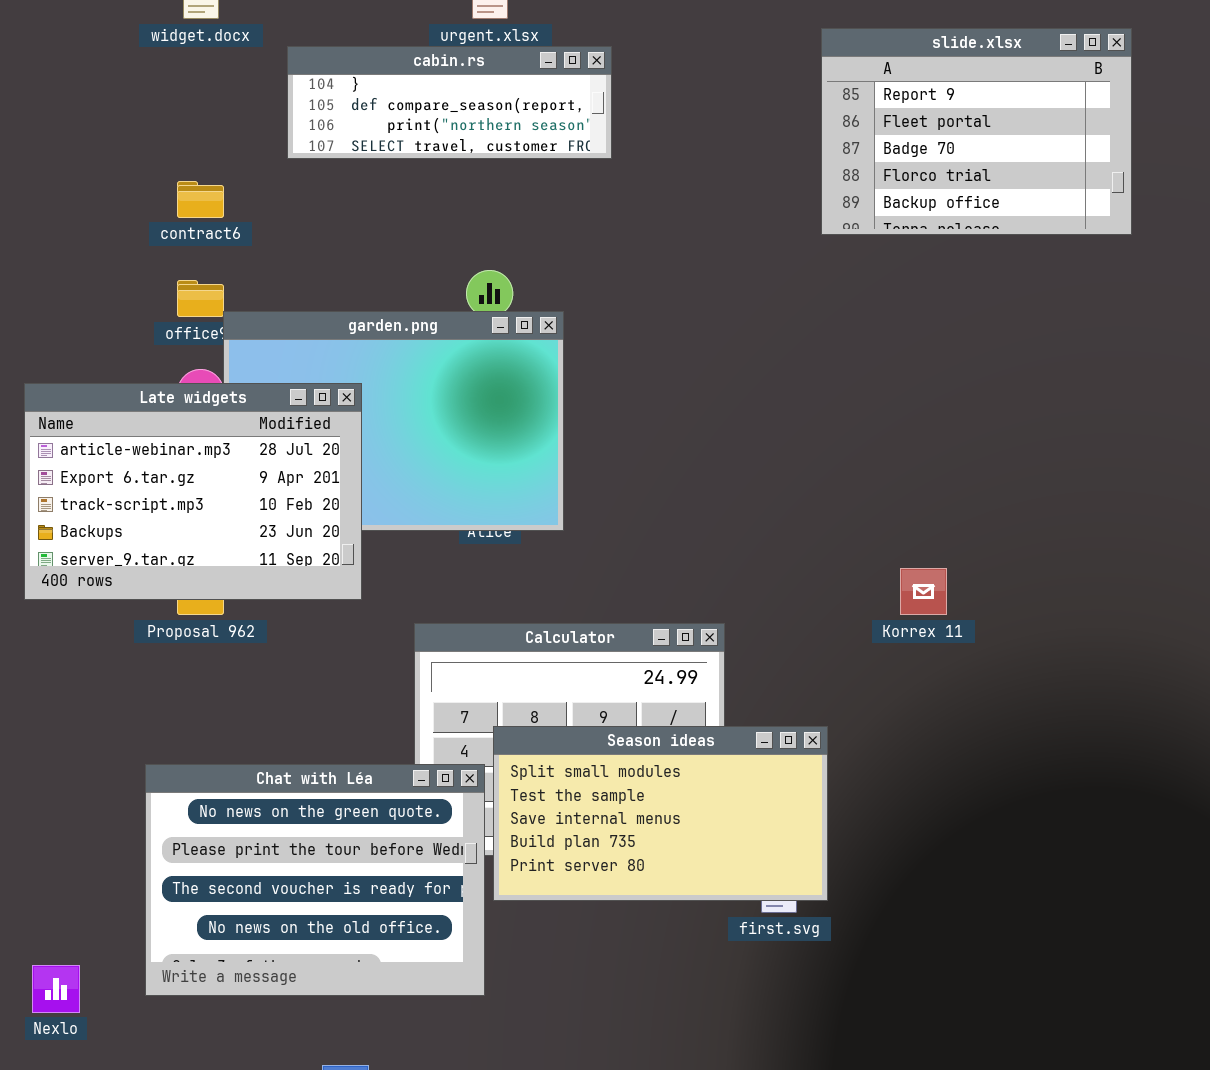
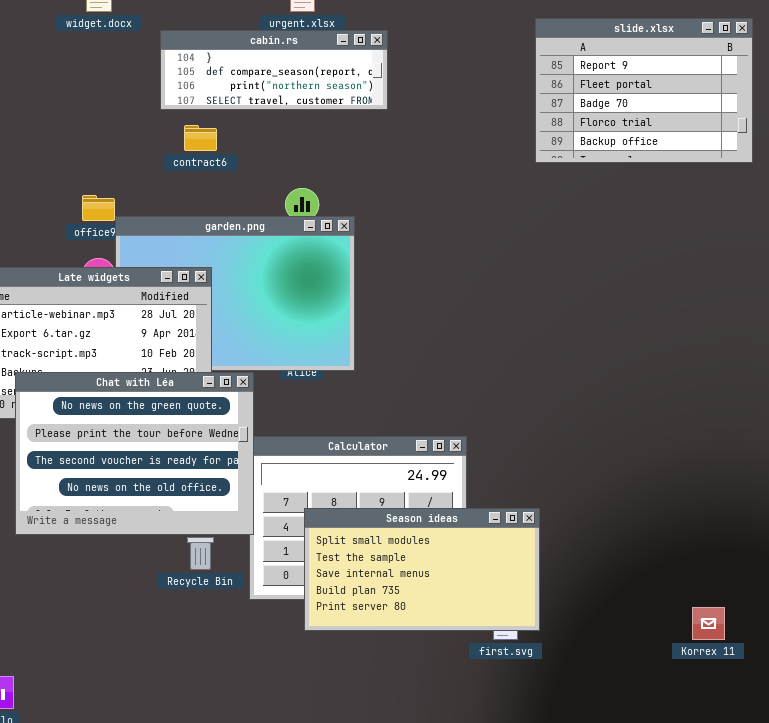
contract6: [177,181,224,218] -> [184,125,217,151], moved
Korrex 11: [900,568,947,615] -> [692,607,725,640], moved
Chat with Léa: [145,764,485,996] -> [15,372,254,535], moved

